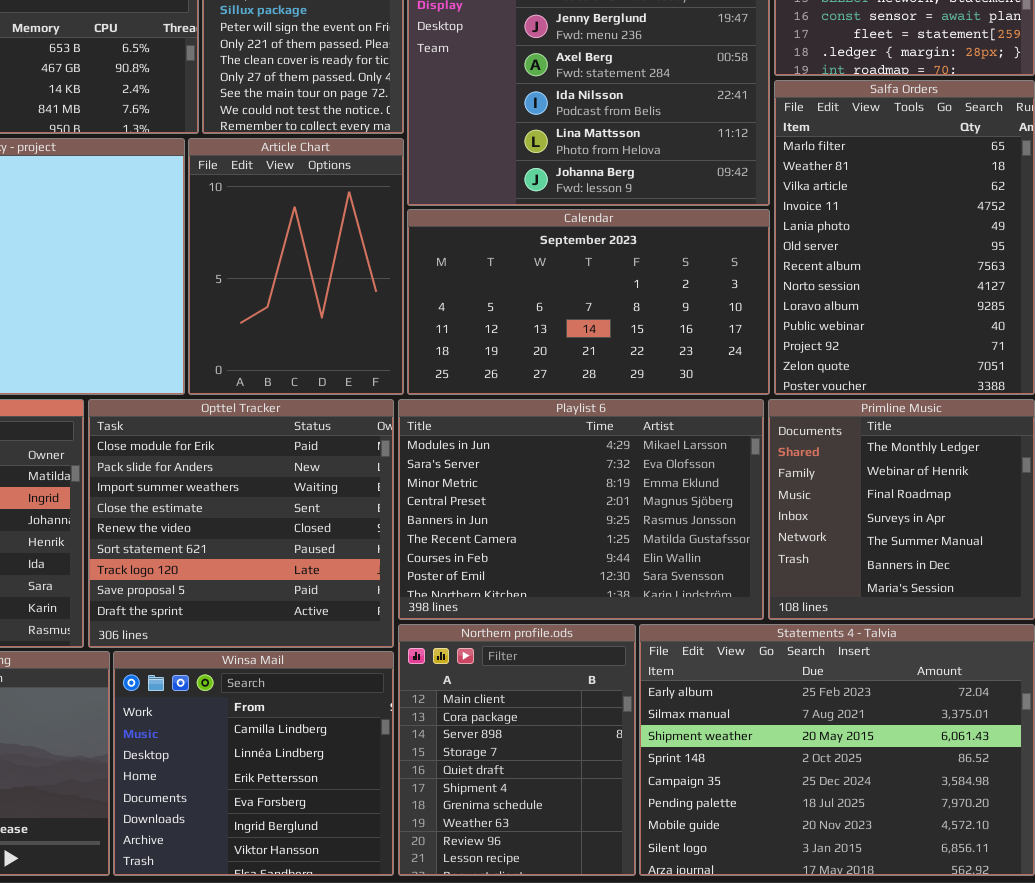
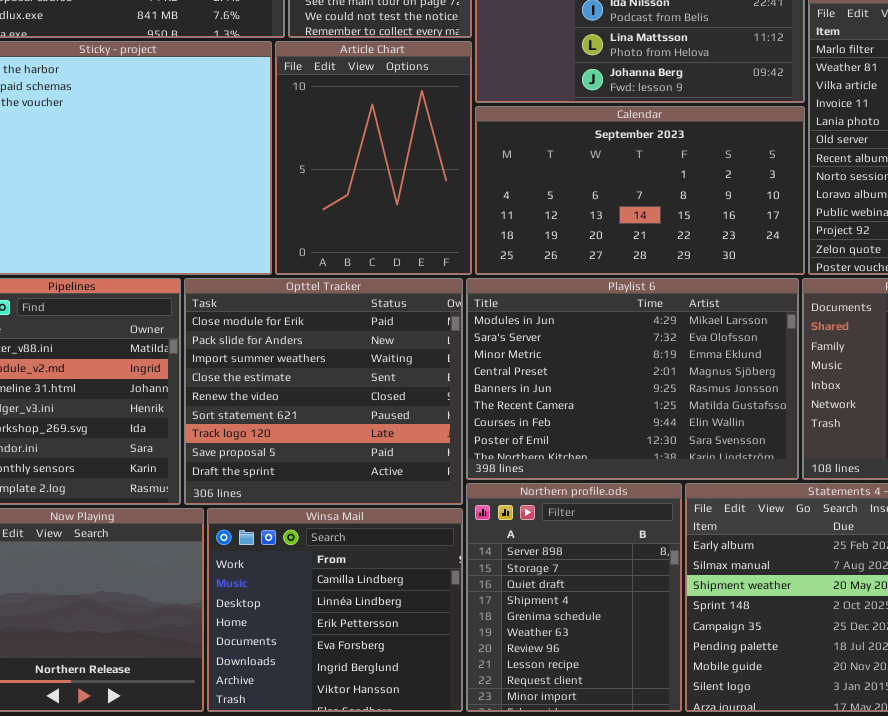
Northern profile.ods: [398,624,636,876] -> [466,483,682,712], scrolled down 2 rows

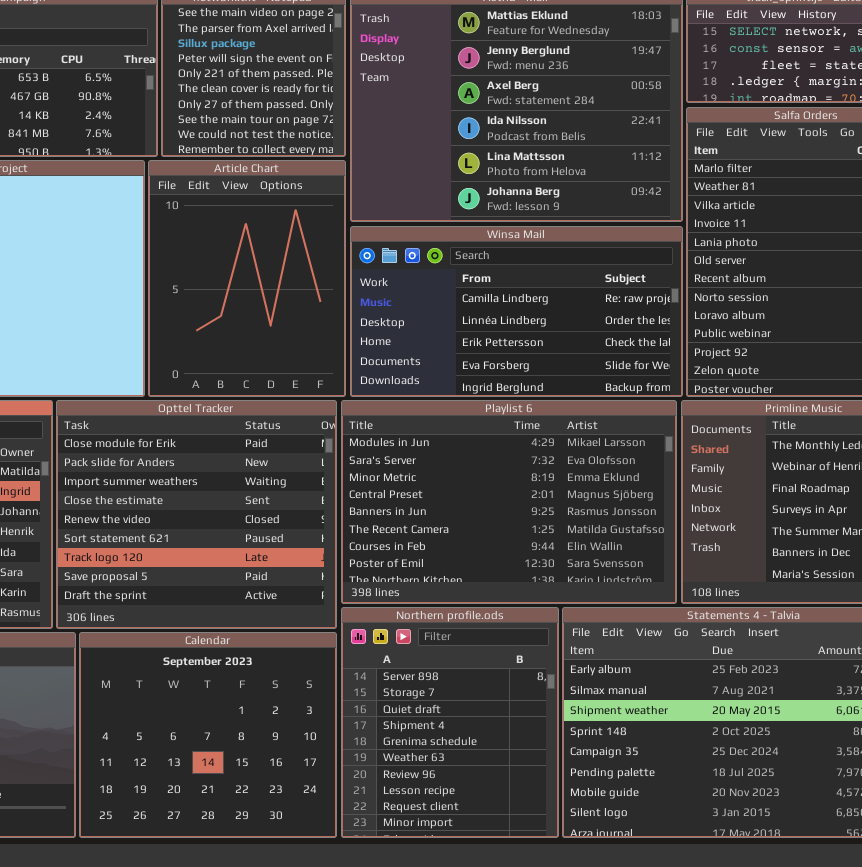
Calendar: [475,106,805,275] -> [79,632,337,838], moved, resized
Winsa Mail: [207,508,463,712] -> [350,226,683,397], moved, resized

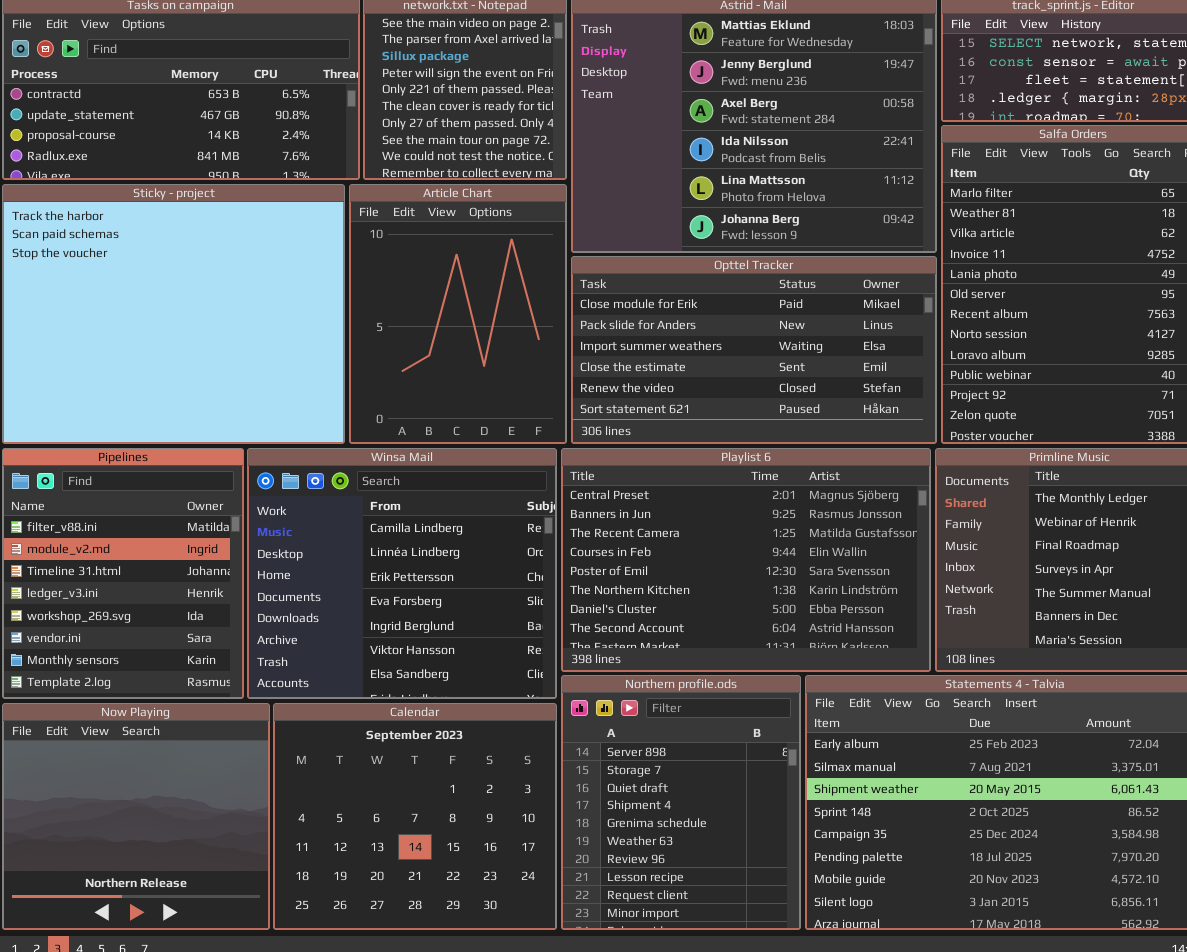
Winsa Mail: [350,226,683,397] -> [247,448,557,699], moved, resized
Opttel Tracker: [56,400,337,629] -> [571,256,937,444], moved, resized
Playlist 6: [341,400,677,604] -> [561,448,931,672], scrolled down 3 rows

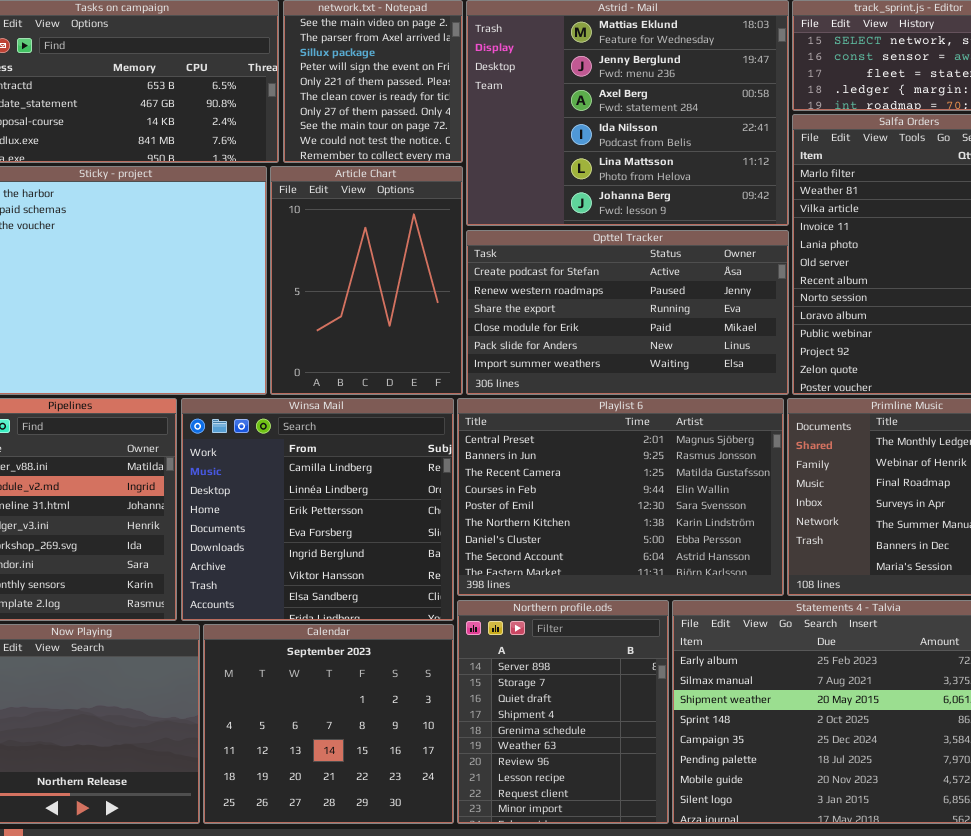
Opttel Tracker: [571,256,937,444] -> [466,230,789,395], scrolled up 3 rows

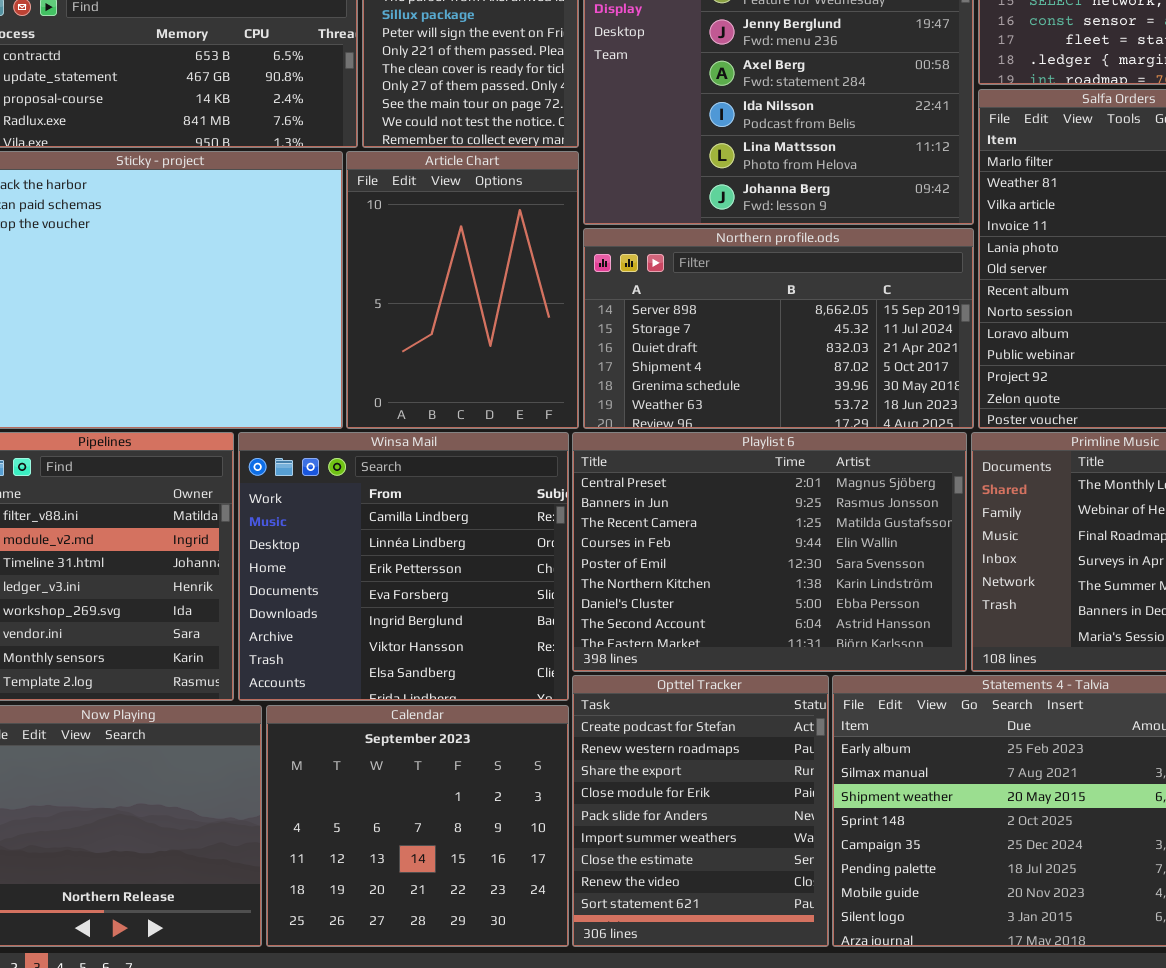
Opttel Tracker: [466,230,789,395] -> [572,675,829,947], moved, resized
Northern profile.ods: [457,600,669,824] -> [583,228,974,429], moved, resized

